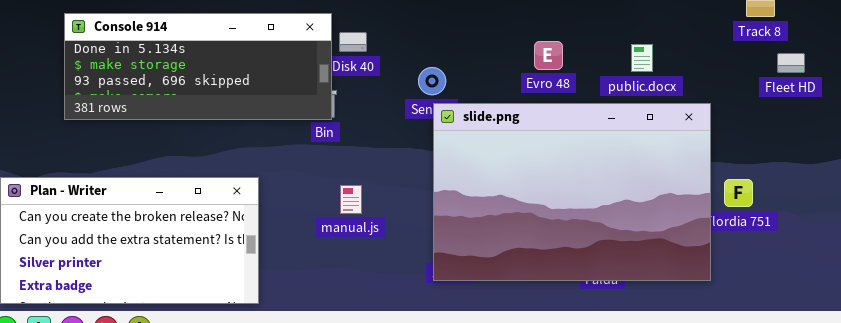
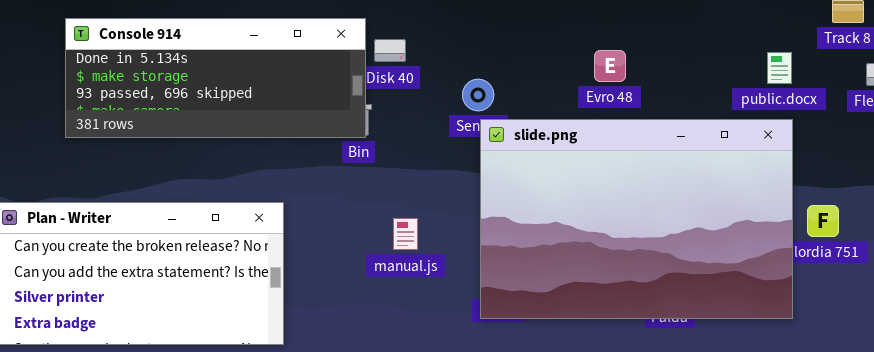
public.docx: [631,44,653,72] -> [767,52,792,84], moved
manual.js: [340,185,362,214] -> [393,218,418,250], moved

